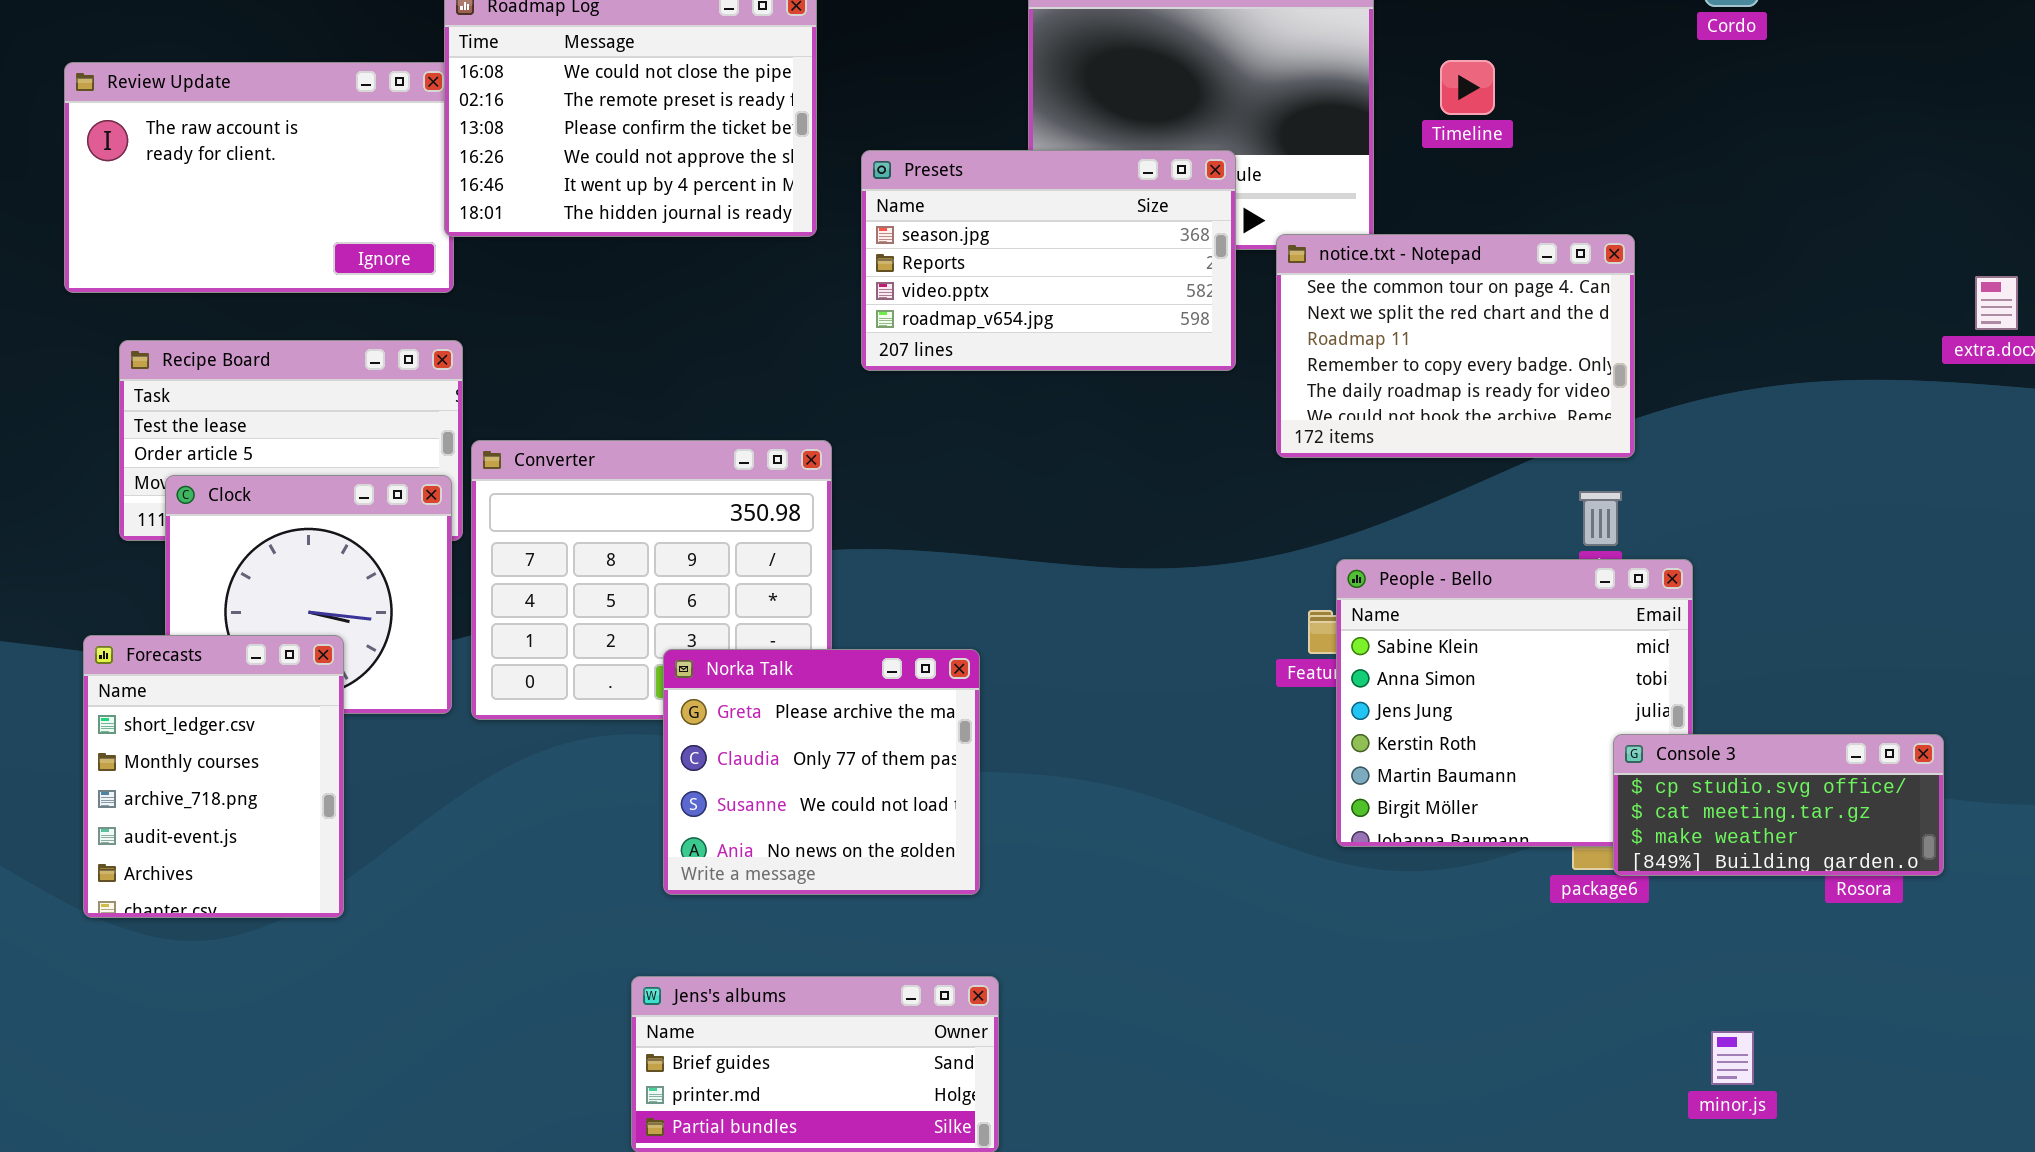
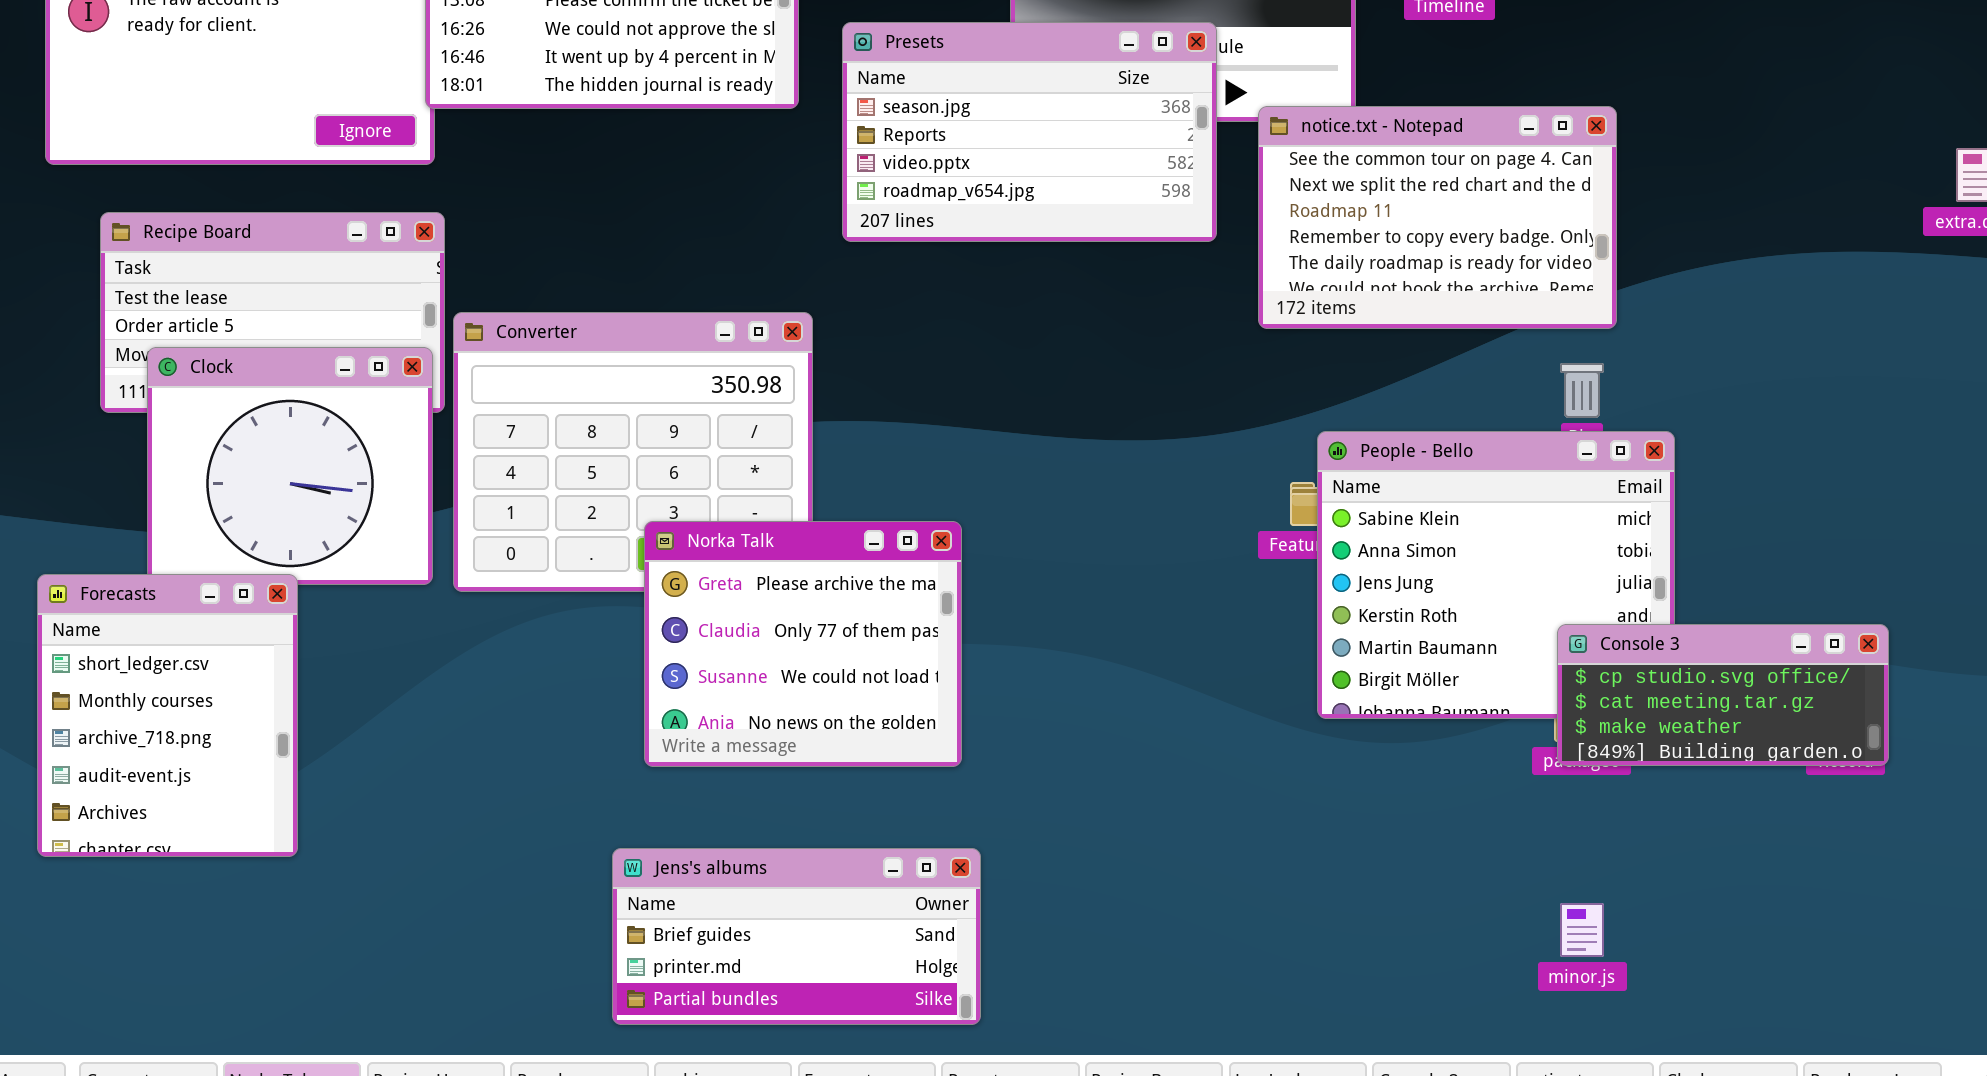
Forecasts: [83,635,344,918] -> [37,574,298,857], moved
Console 3: [1613,734,1944,876] -> [1557,624,1889,766], moved
minor.js: [1711,1031,1754,1085] -> [1560,903,1604,957], moved

